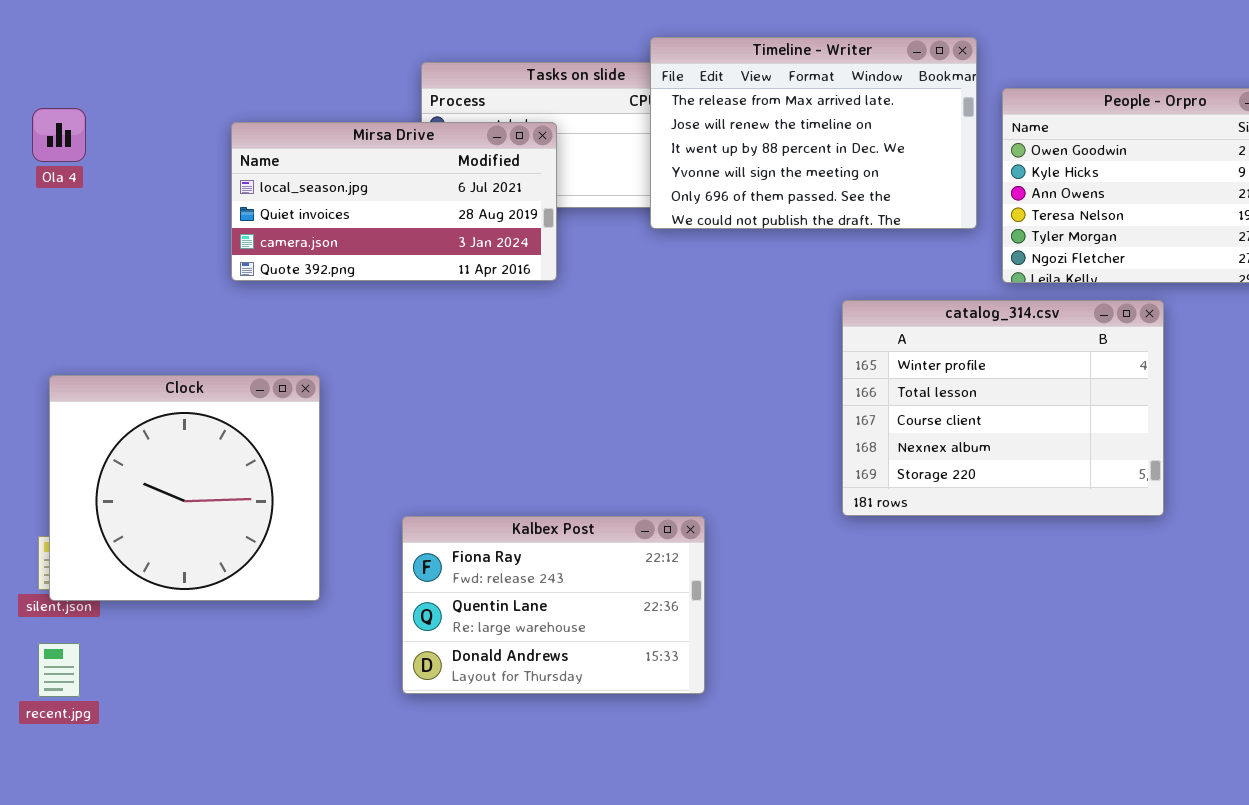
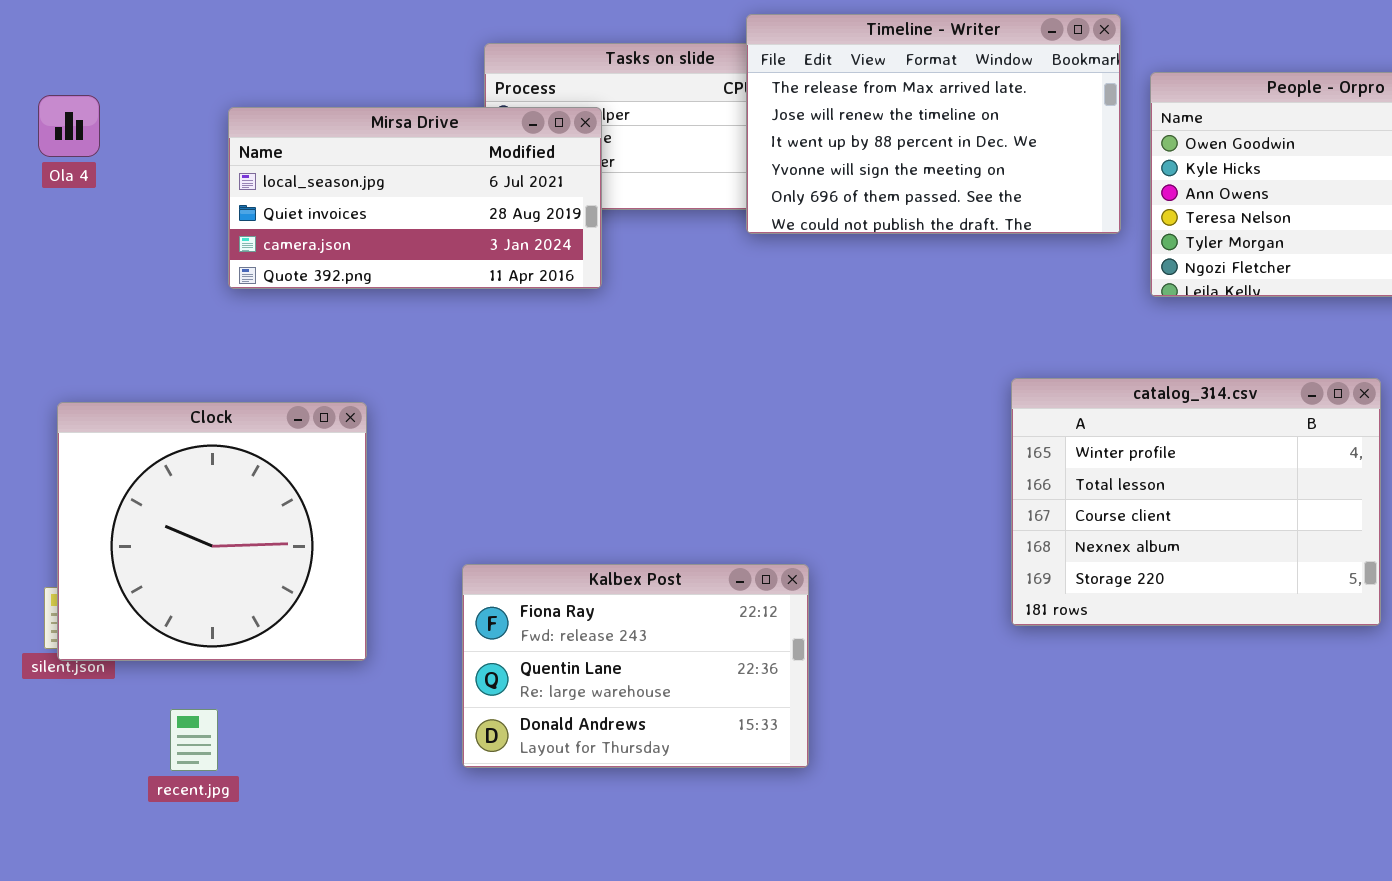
Mirsa Drive: [231,122,557,281] -> [228,107,602,289], moved
catalog_314.csv: [842,300,1164,516] -> [1011,378,1381,626], moved
recent.jpg: [38,643,80,697] -> [170,709,218,771], moved

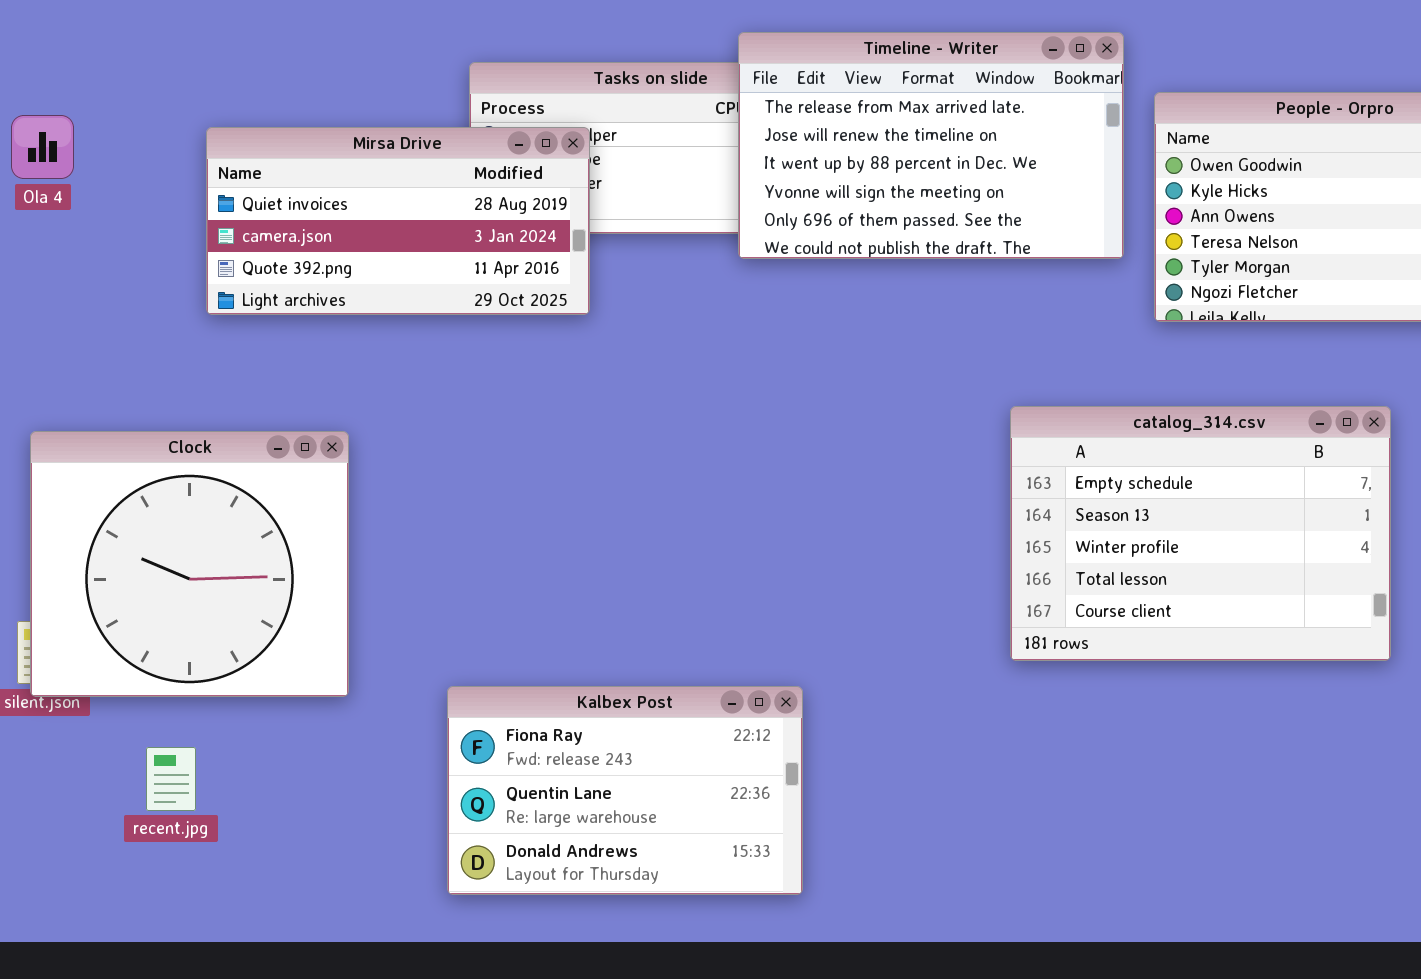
Mirsa Drive: [228,107,602,289] -> [206,127,590,315], scrolled down 1 row
catalog_314.csv: [1011,378,1381,626] -> [1010,406,1391,661], scrolled up 2 rows
Kalbex Post: [462,564,809,768] -> [447,686,803,895], moved

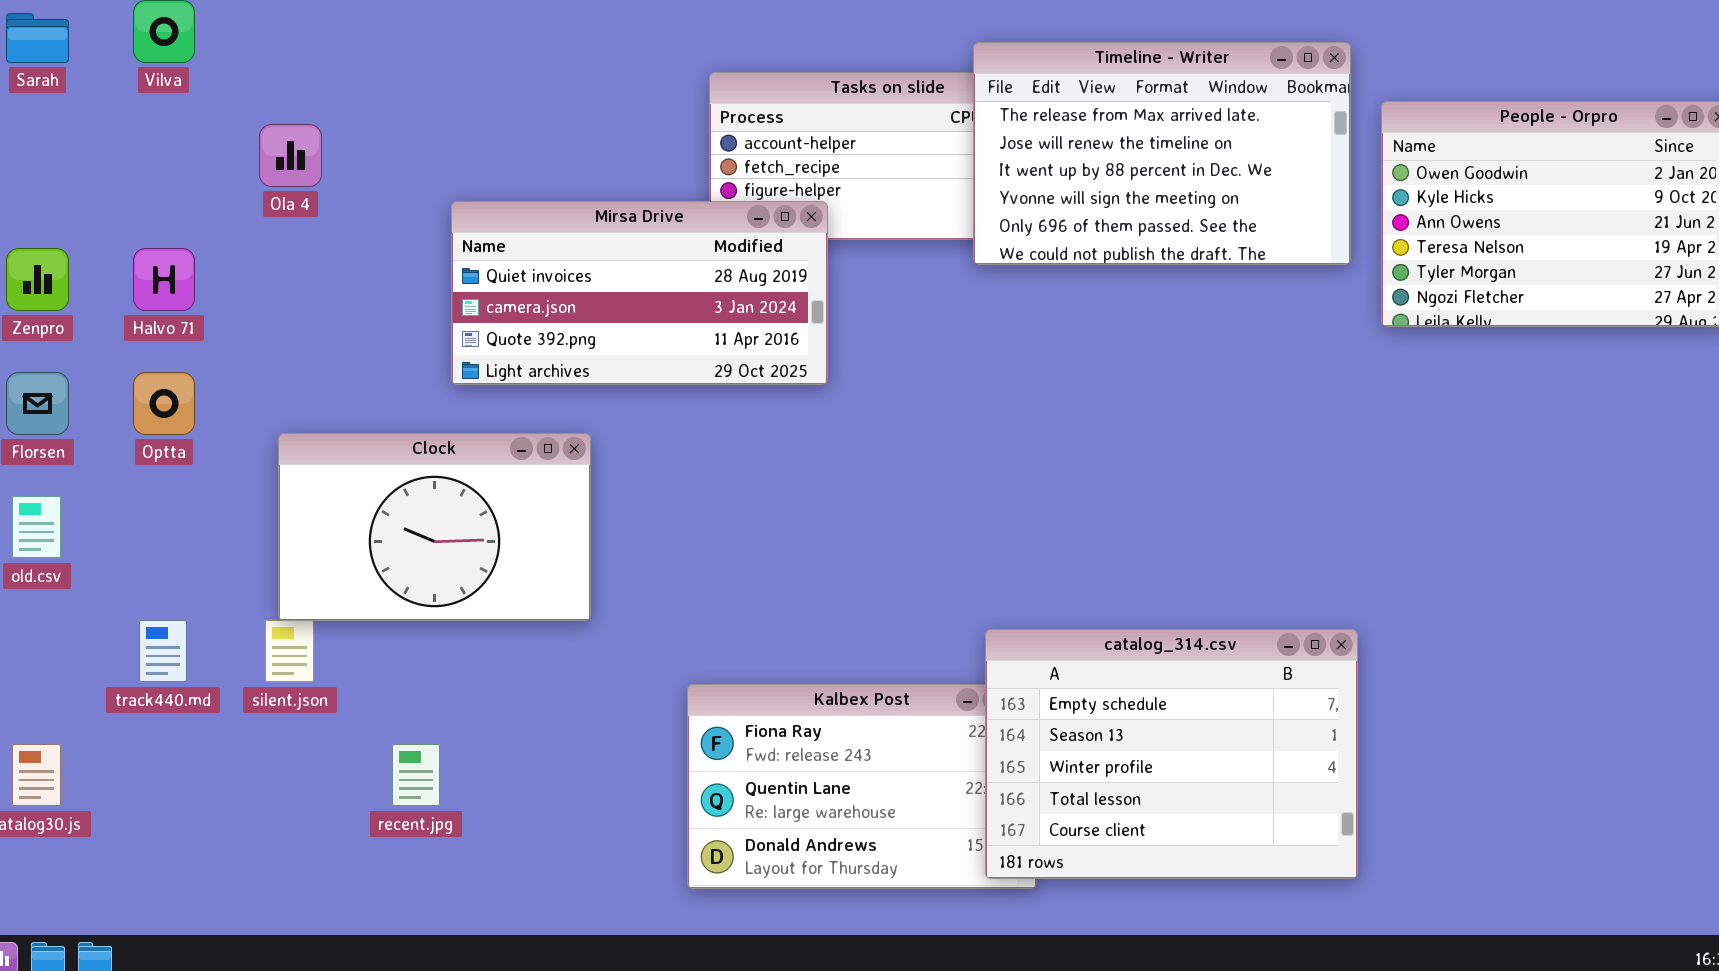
Mirsa Drive: [206,127,590,315] -> [451,201,828,385], moved
catalog_314.csv: [1010,406,1391,661] -> [985,629,1358,879], moved
Clock: [30,431,349,697] -> [278,433,591,621], resized

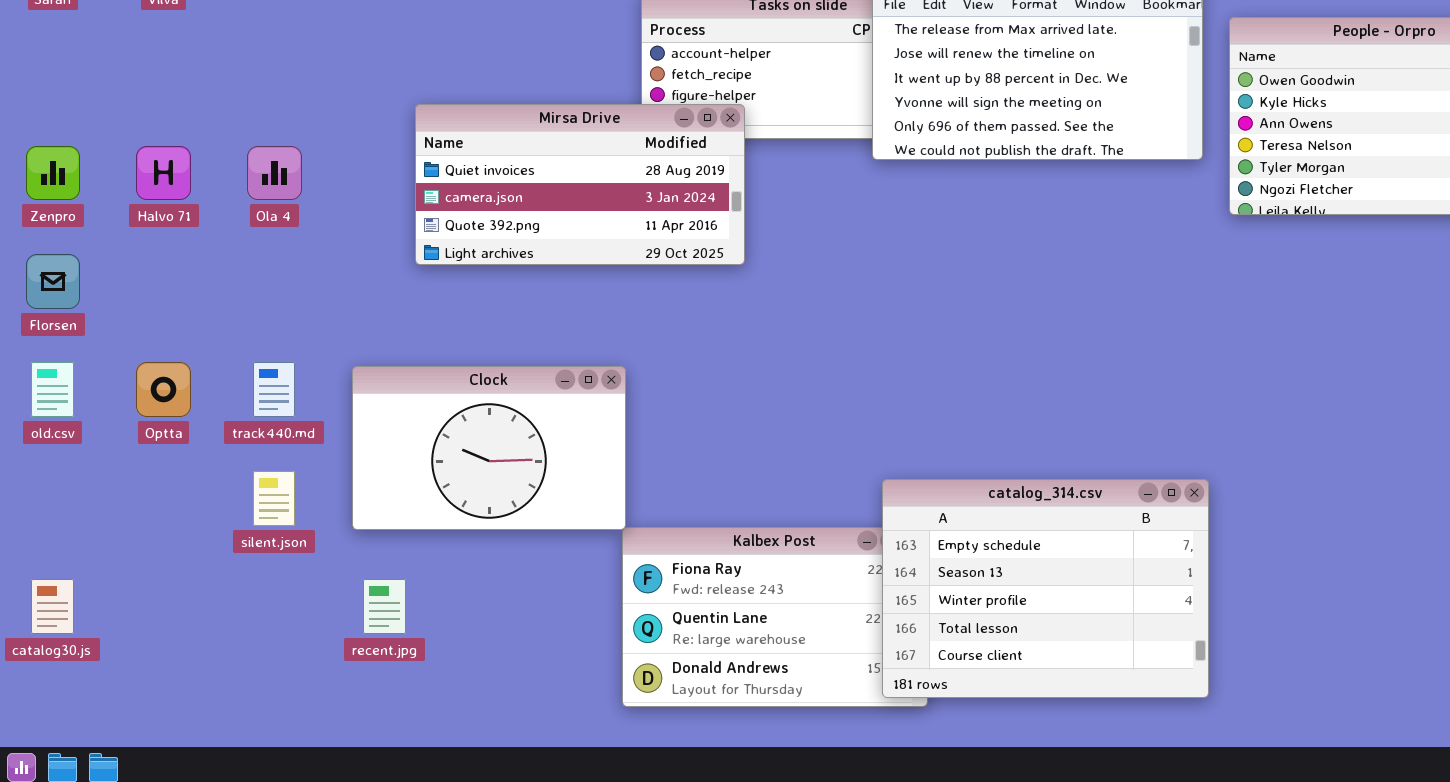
Ola 4: [259,124,322,187] -> [247,146,302,200], moved
Optta: [133,372,195,435] -> [136,362,191,417], moved
Clock: [278,433,591,621] -> [352,366,626,530], moved
track440.md: [139,620,187,682] -> [253,362,295,417], moved

